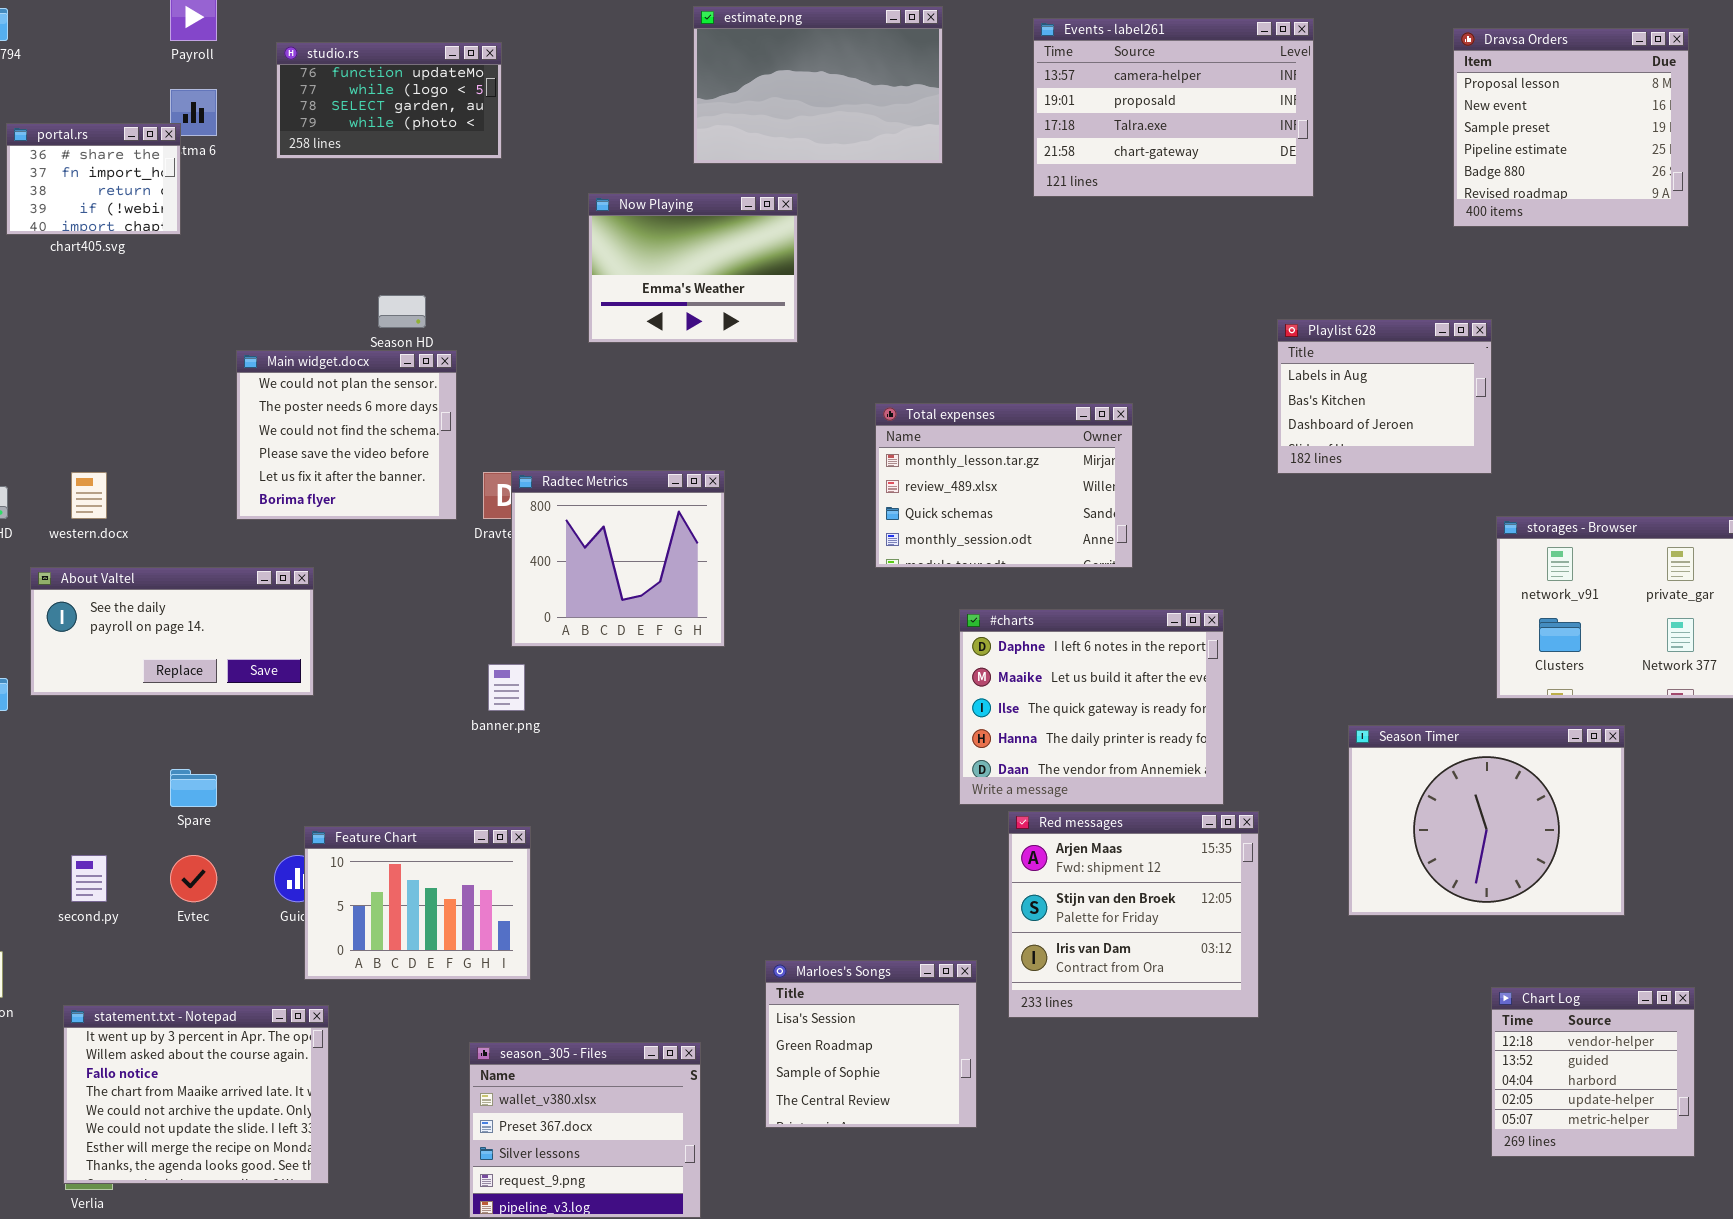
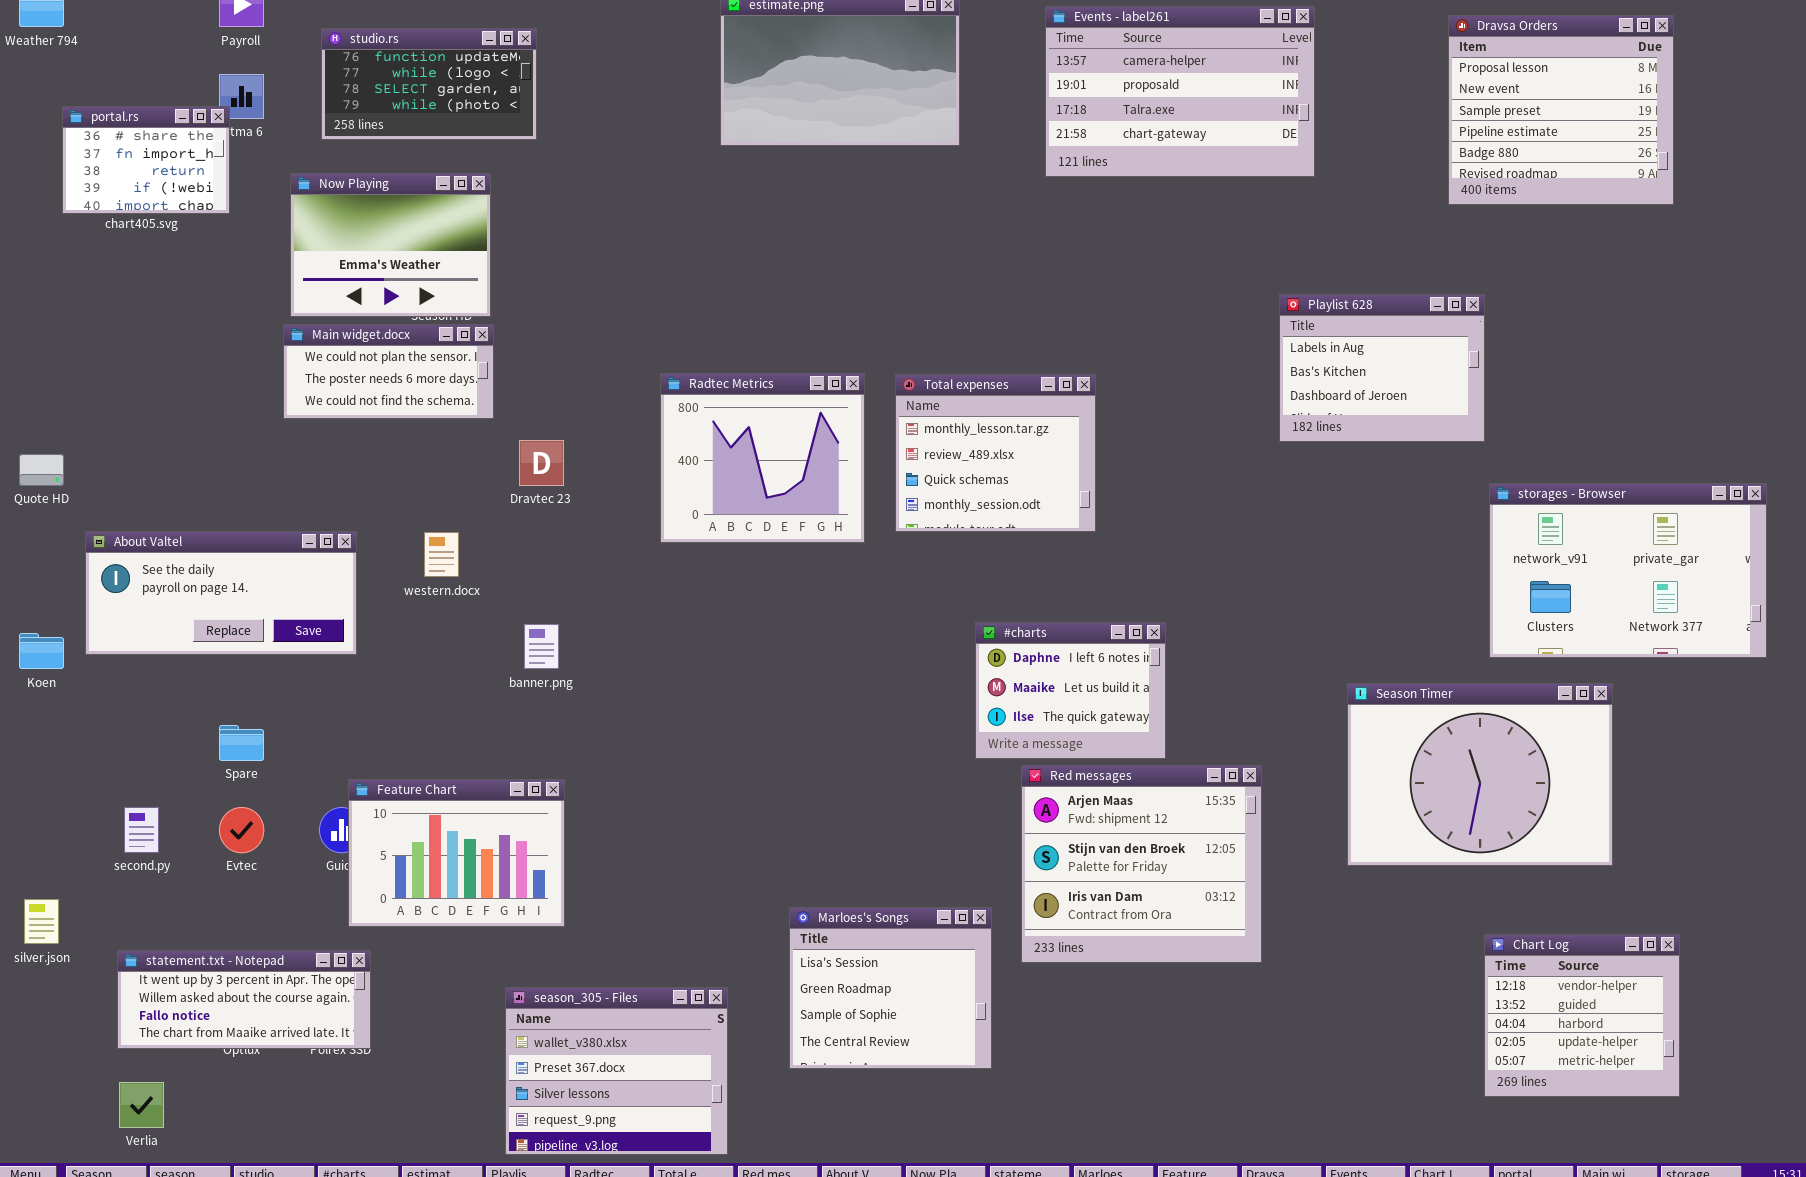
Now Playing: [588,193,798,343] -> [290,173,491,317], moved
Main widget.docx: [236,350,457,520] -> [283,324,494,419], resized
Total expenses: [875,403,1133,568] -> [895,374,1096,532], resized
Radtec Metrics: [511,470,725,647] -> [660,373,865,543], moved
western.docx: [71,472,107,519] -> [424,532,459,577], moved
#charts: [959,609,1224,805] -> [975,622,1166,759], resized
statement.txt - Notepad: [63,1005,329,1184] -> [117,950,371,1049], resized

